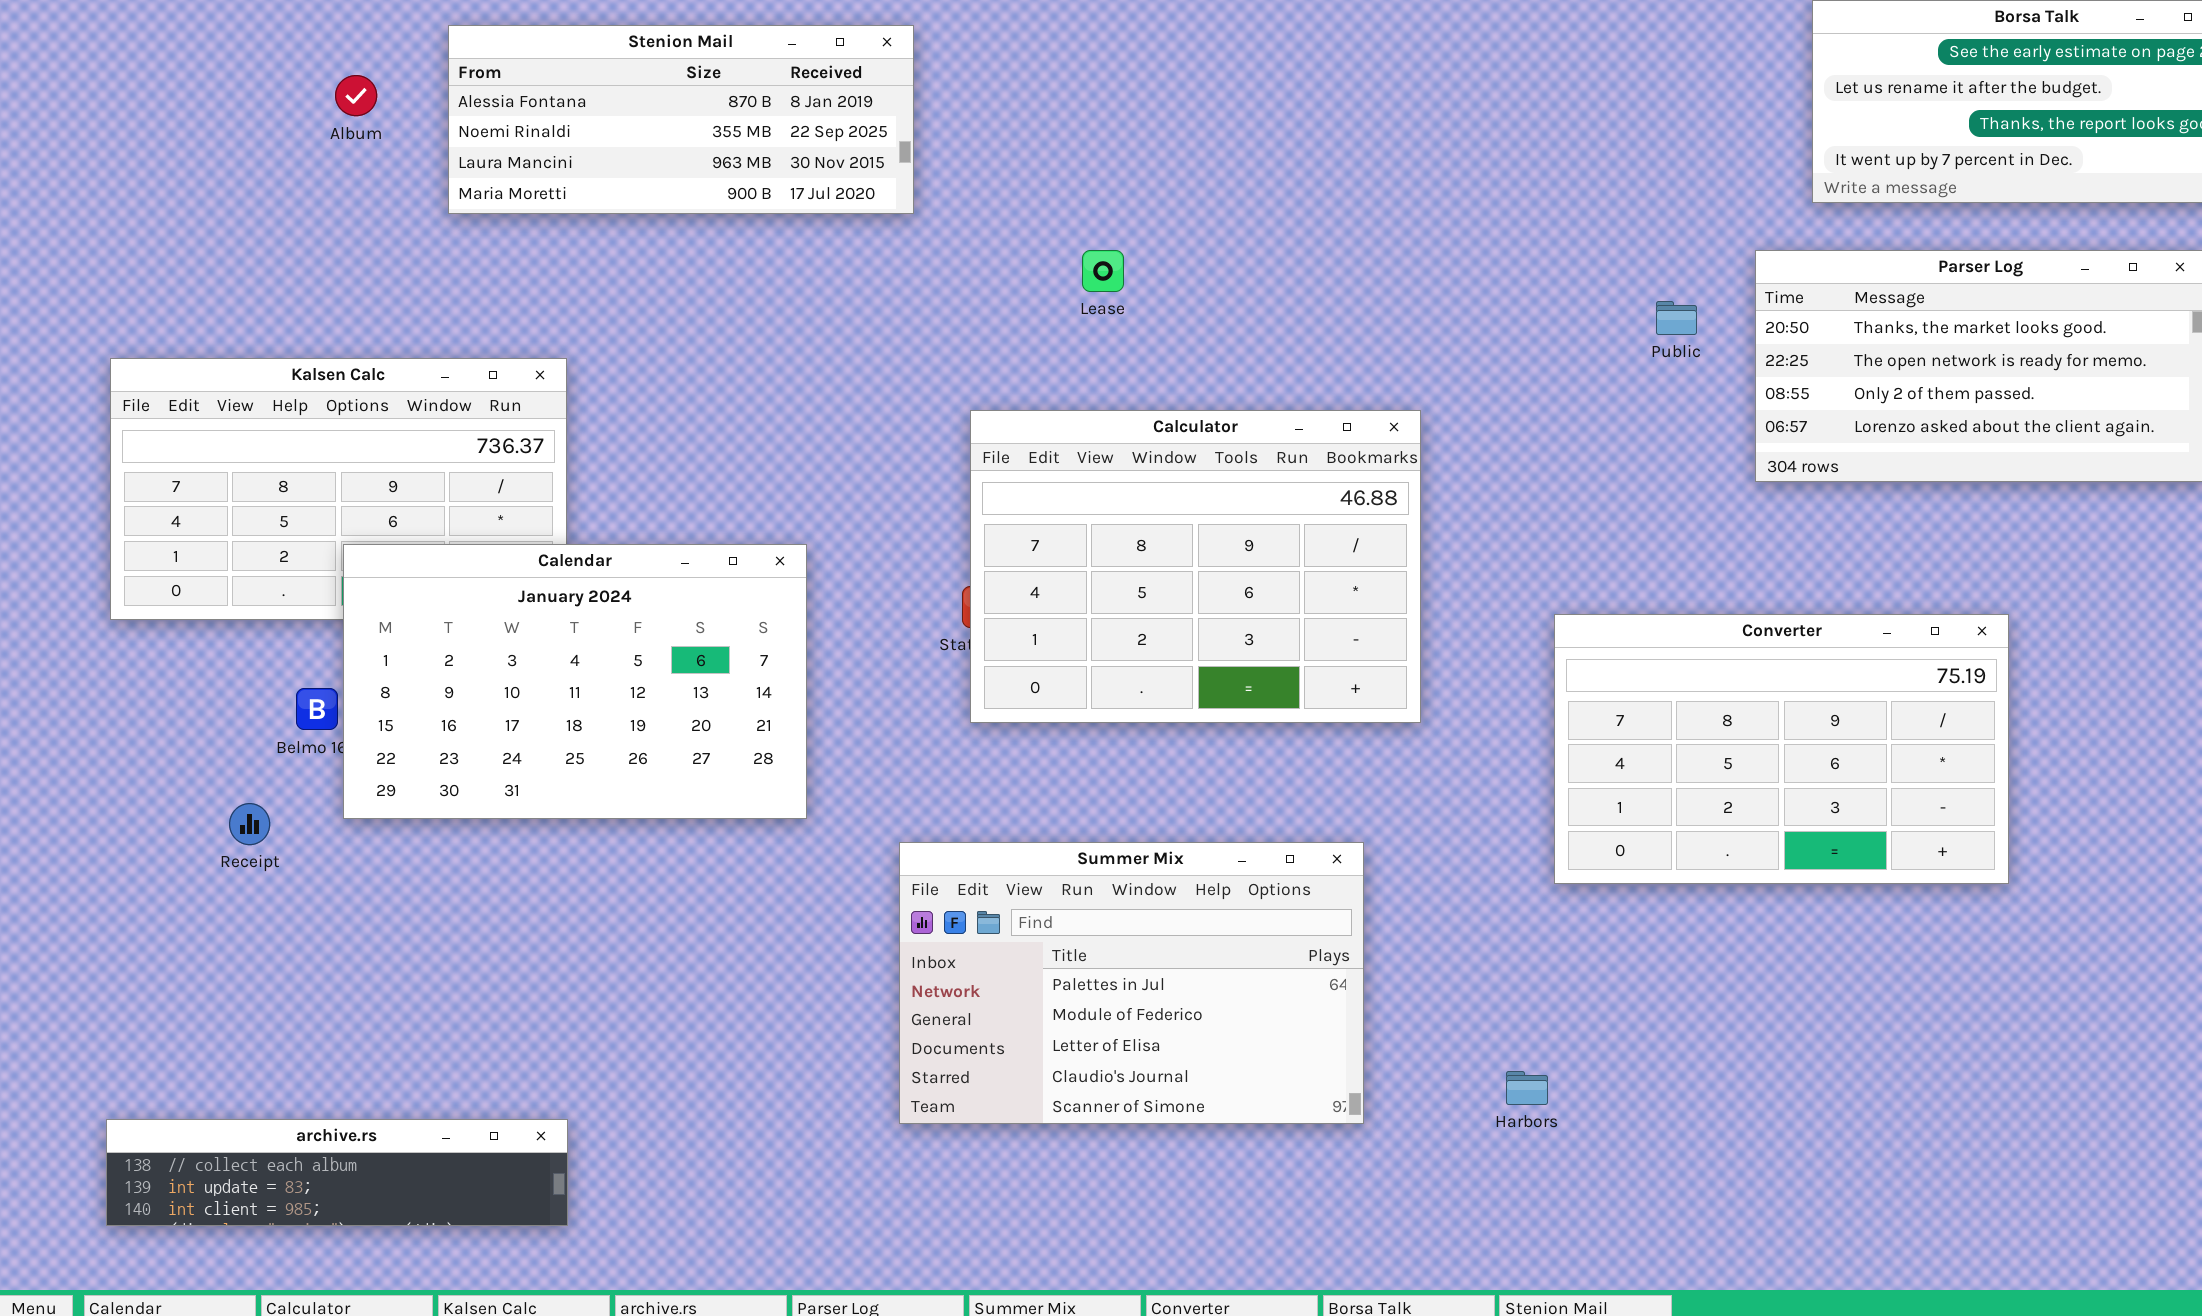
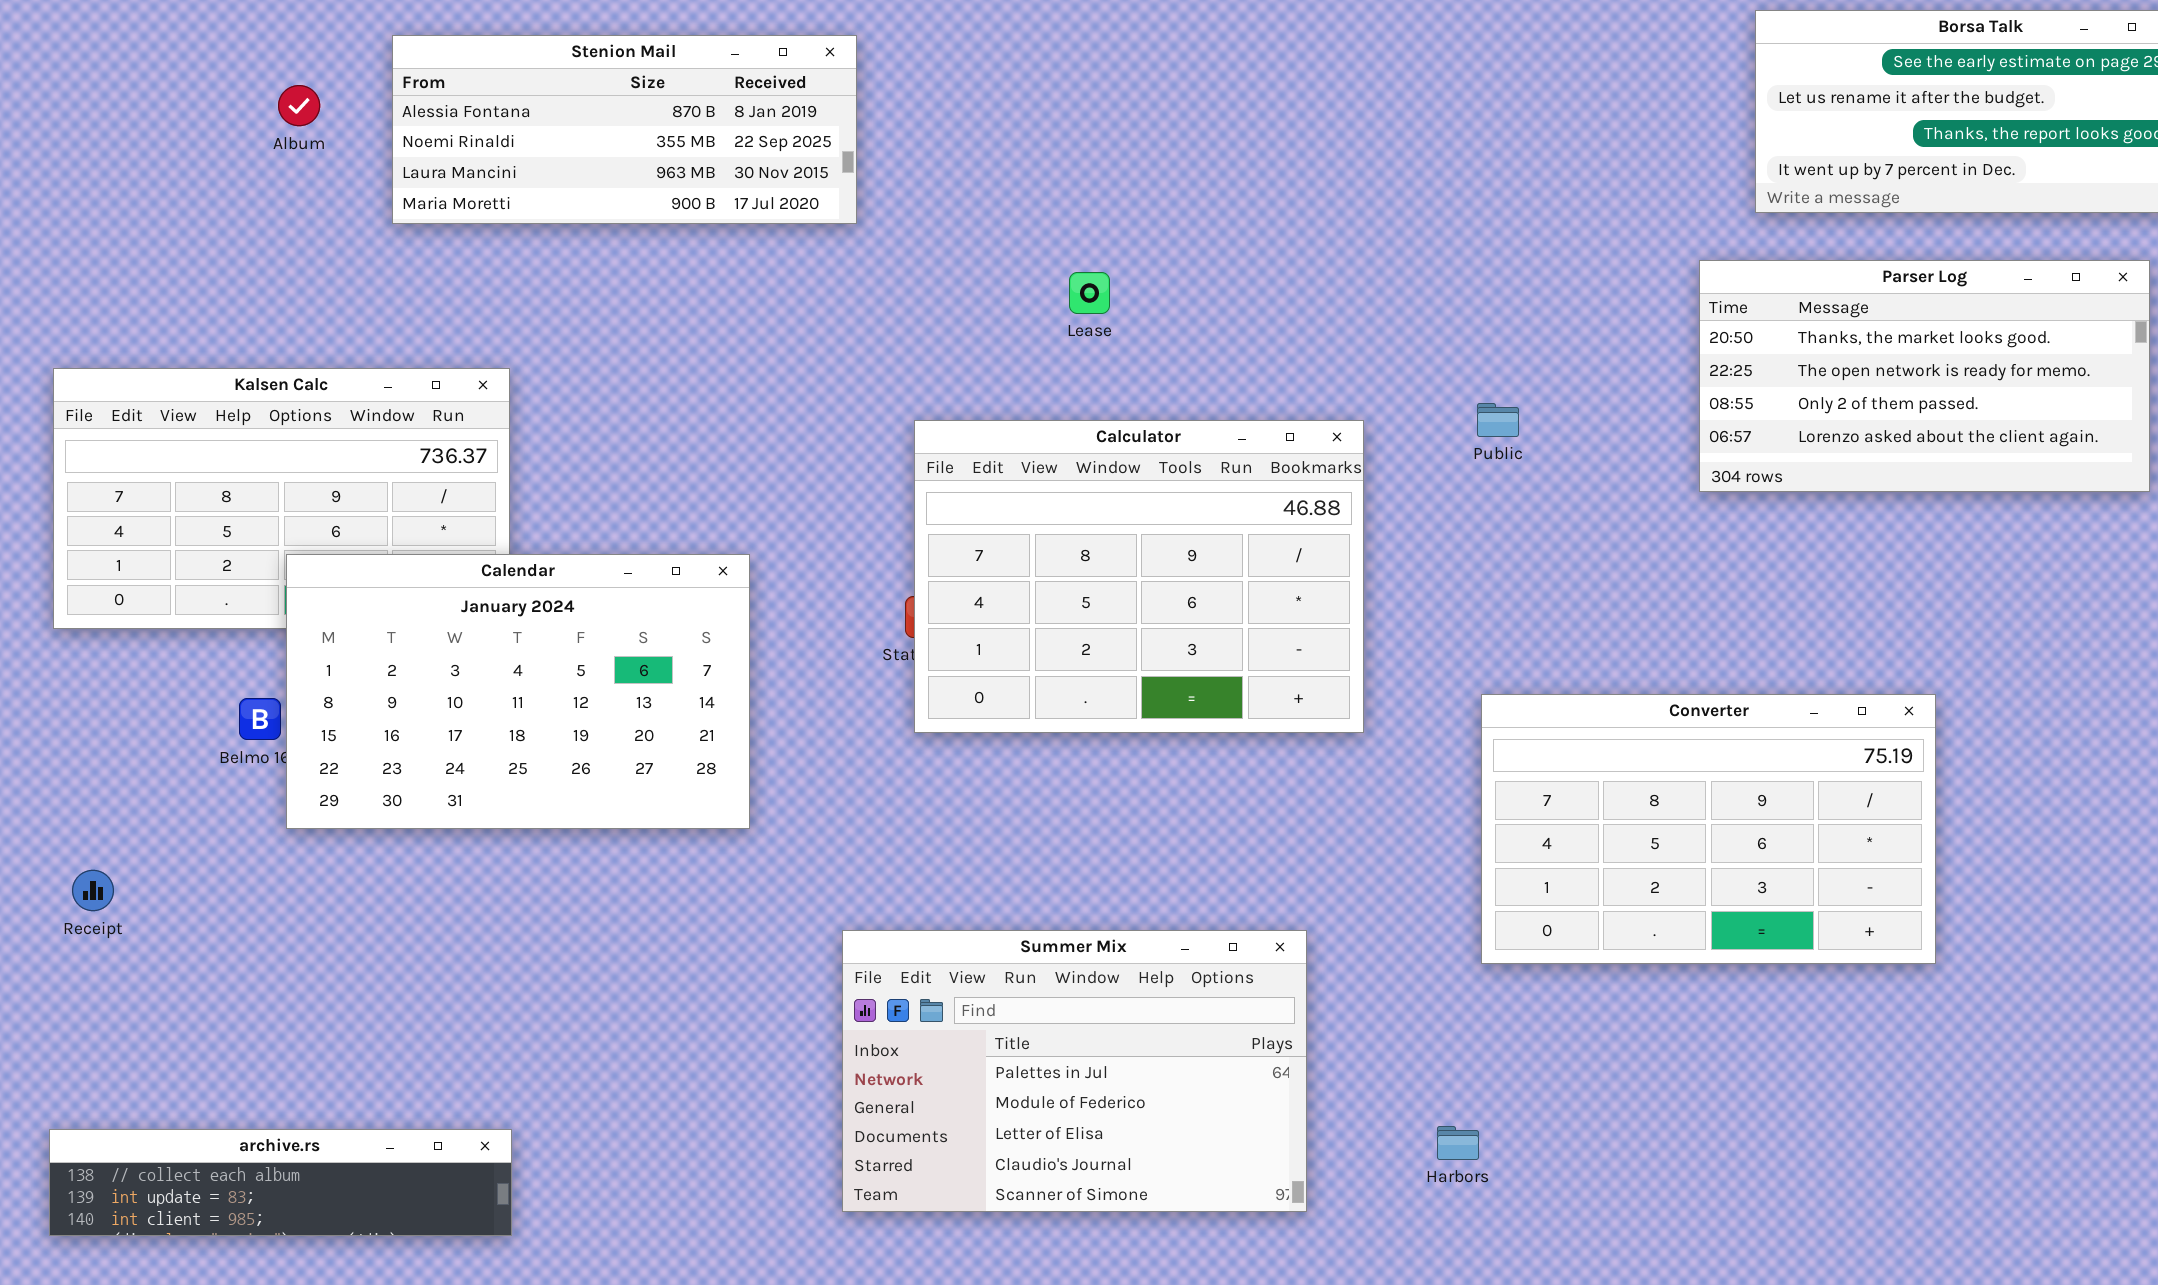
Lease: [1082,250,1124,292] -> [1069,272,1110,314], moved
Public: [1656,301,1697,335] -> [1477,403,1519,437], moved
Converter: [1554,614,2009,884] -> [1481,694,1936,964], moved
Receipt: [229,803,270,845] -> [72,870,114,911], moved
Summer Mix: [899,842,1364,1124] -> [842,930,1307,1212], moved
Harbors: [1506,1071,1548,1105] -> [1437,1126,1479,1160], moved

